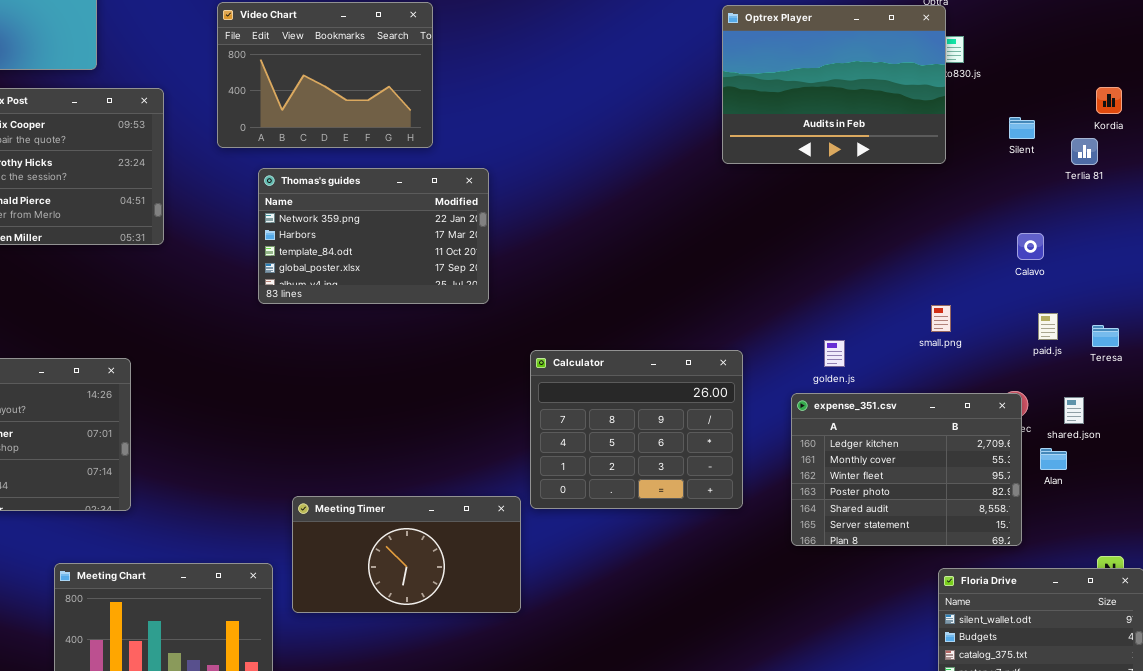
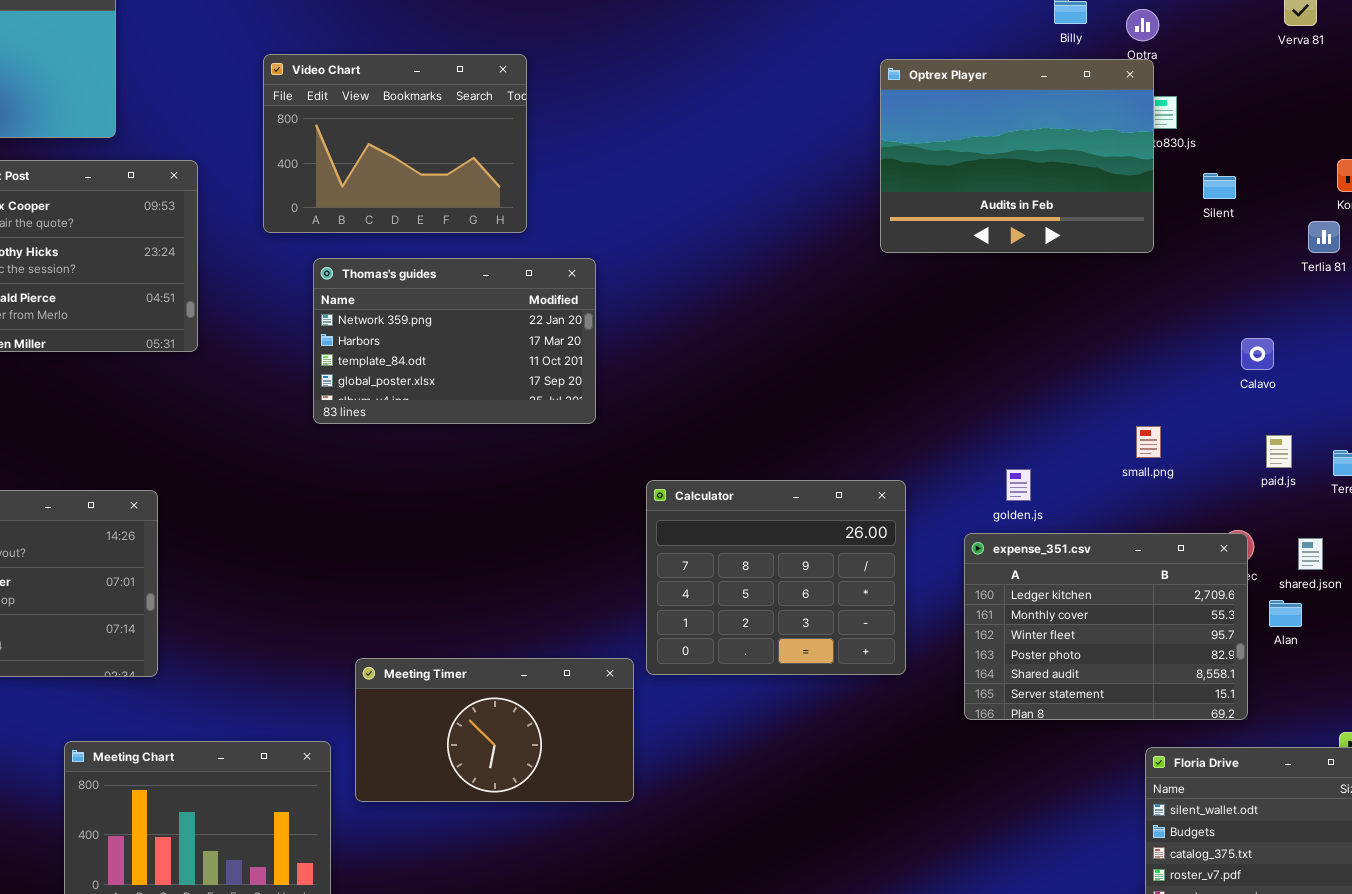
Silent: [1009,117,1035,139] -> [1203,173,1236,199], moved

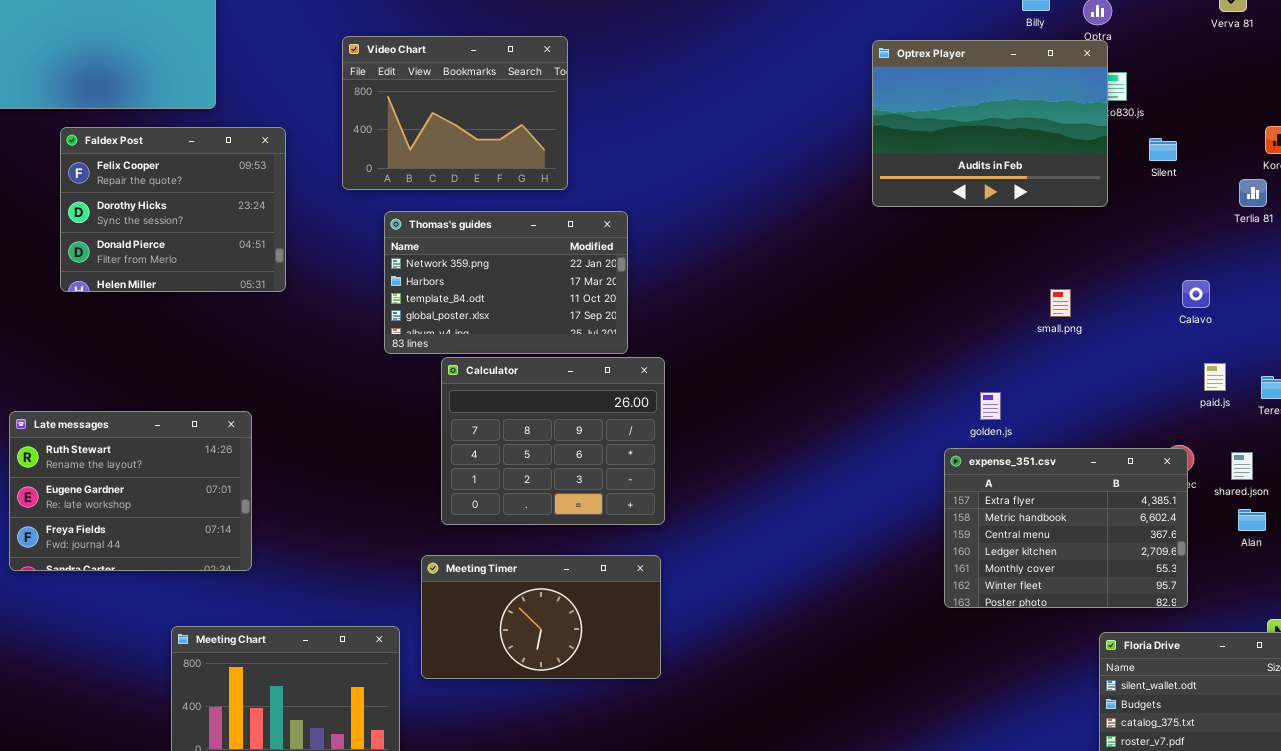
small.png: [1136,426,1161,458] -> [1050,289,1071,317], moved
Calculator: [646,480,906,675] -> [441,357,665,525], moved
expense_351.csv: [964,533,1248,720] -> [944,448,1188,608], scrolled up 3 rows
Alan: [1269,600,1302,627] -> [1238,509,1266,531], moved

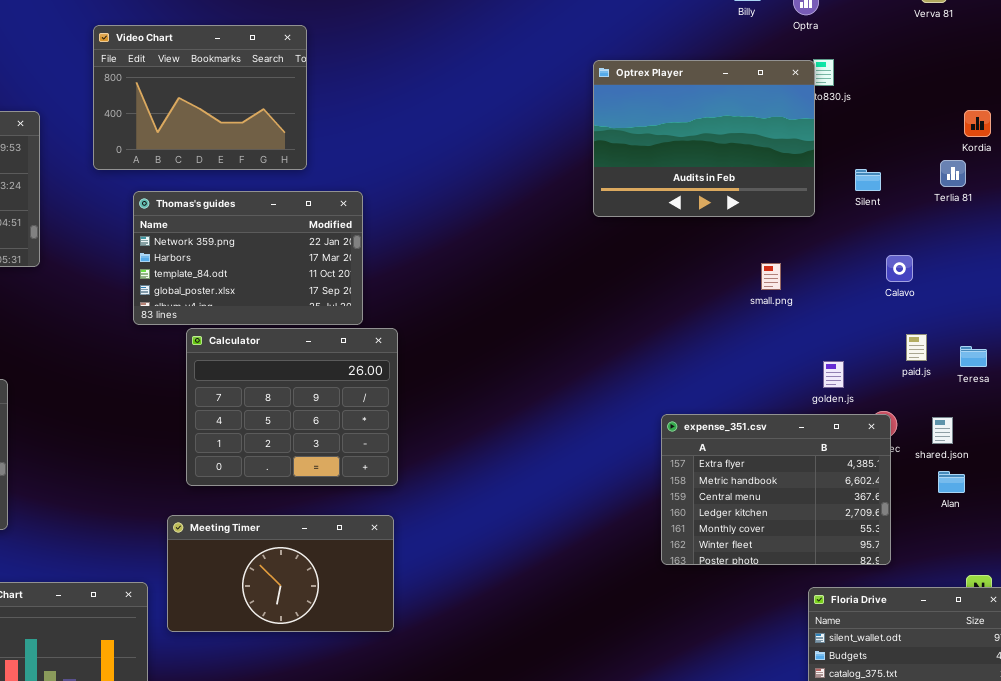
Optrex Player: [872,40,1108,207] -> [593,60,815,217], moved
Silent: [1149,138,1177,161] -> [855,169,881,191], moved
golden.js: [980,392,1001,420] -> [823,361,844,388], moved

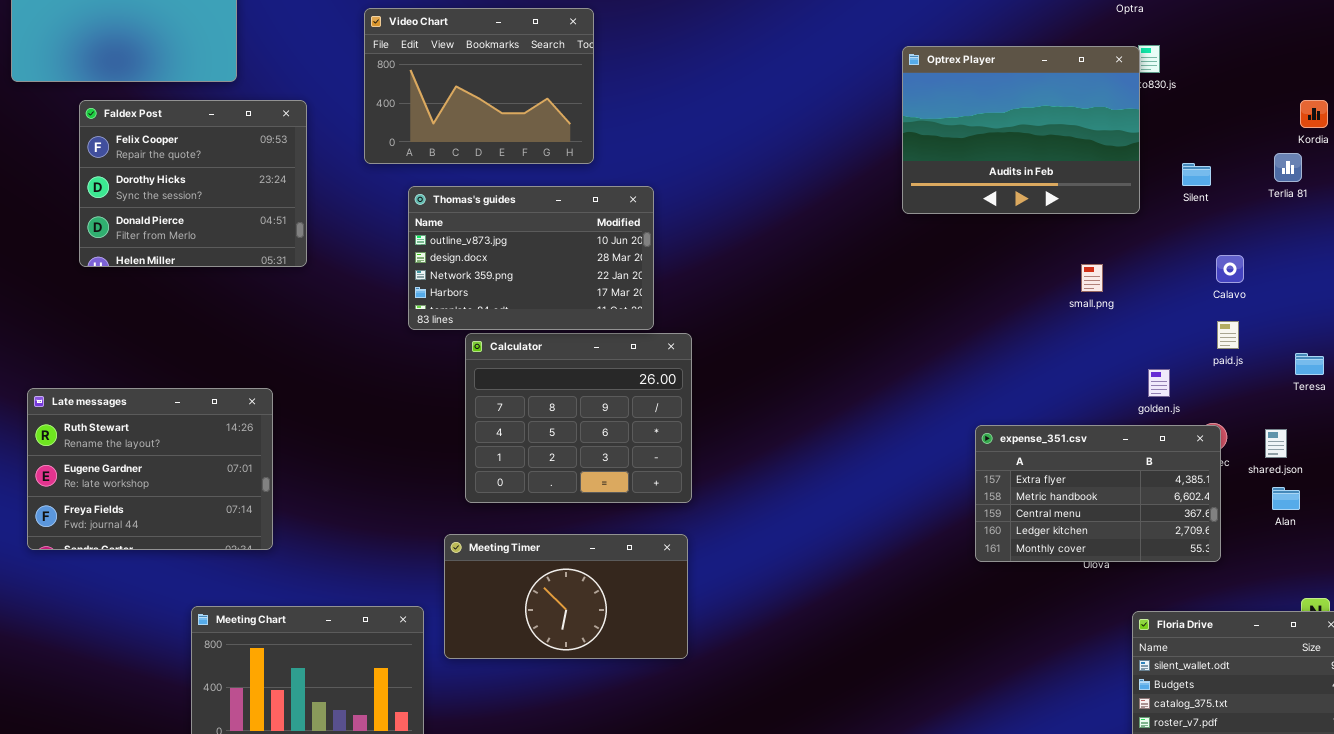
Thomas's guides: [133,191,363,325] -> [408,186,654,330], scrolled up 2 rows
paid.js: [906,334,927,361] -> [1217,321,1239,349], moved
expense_351.csv: [661,414,891,565] -> [975,425,1221,562], resized

